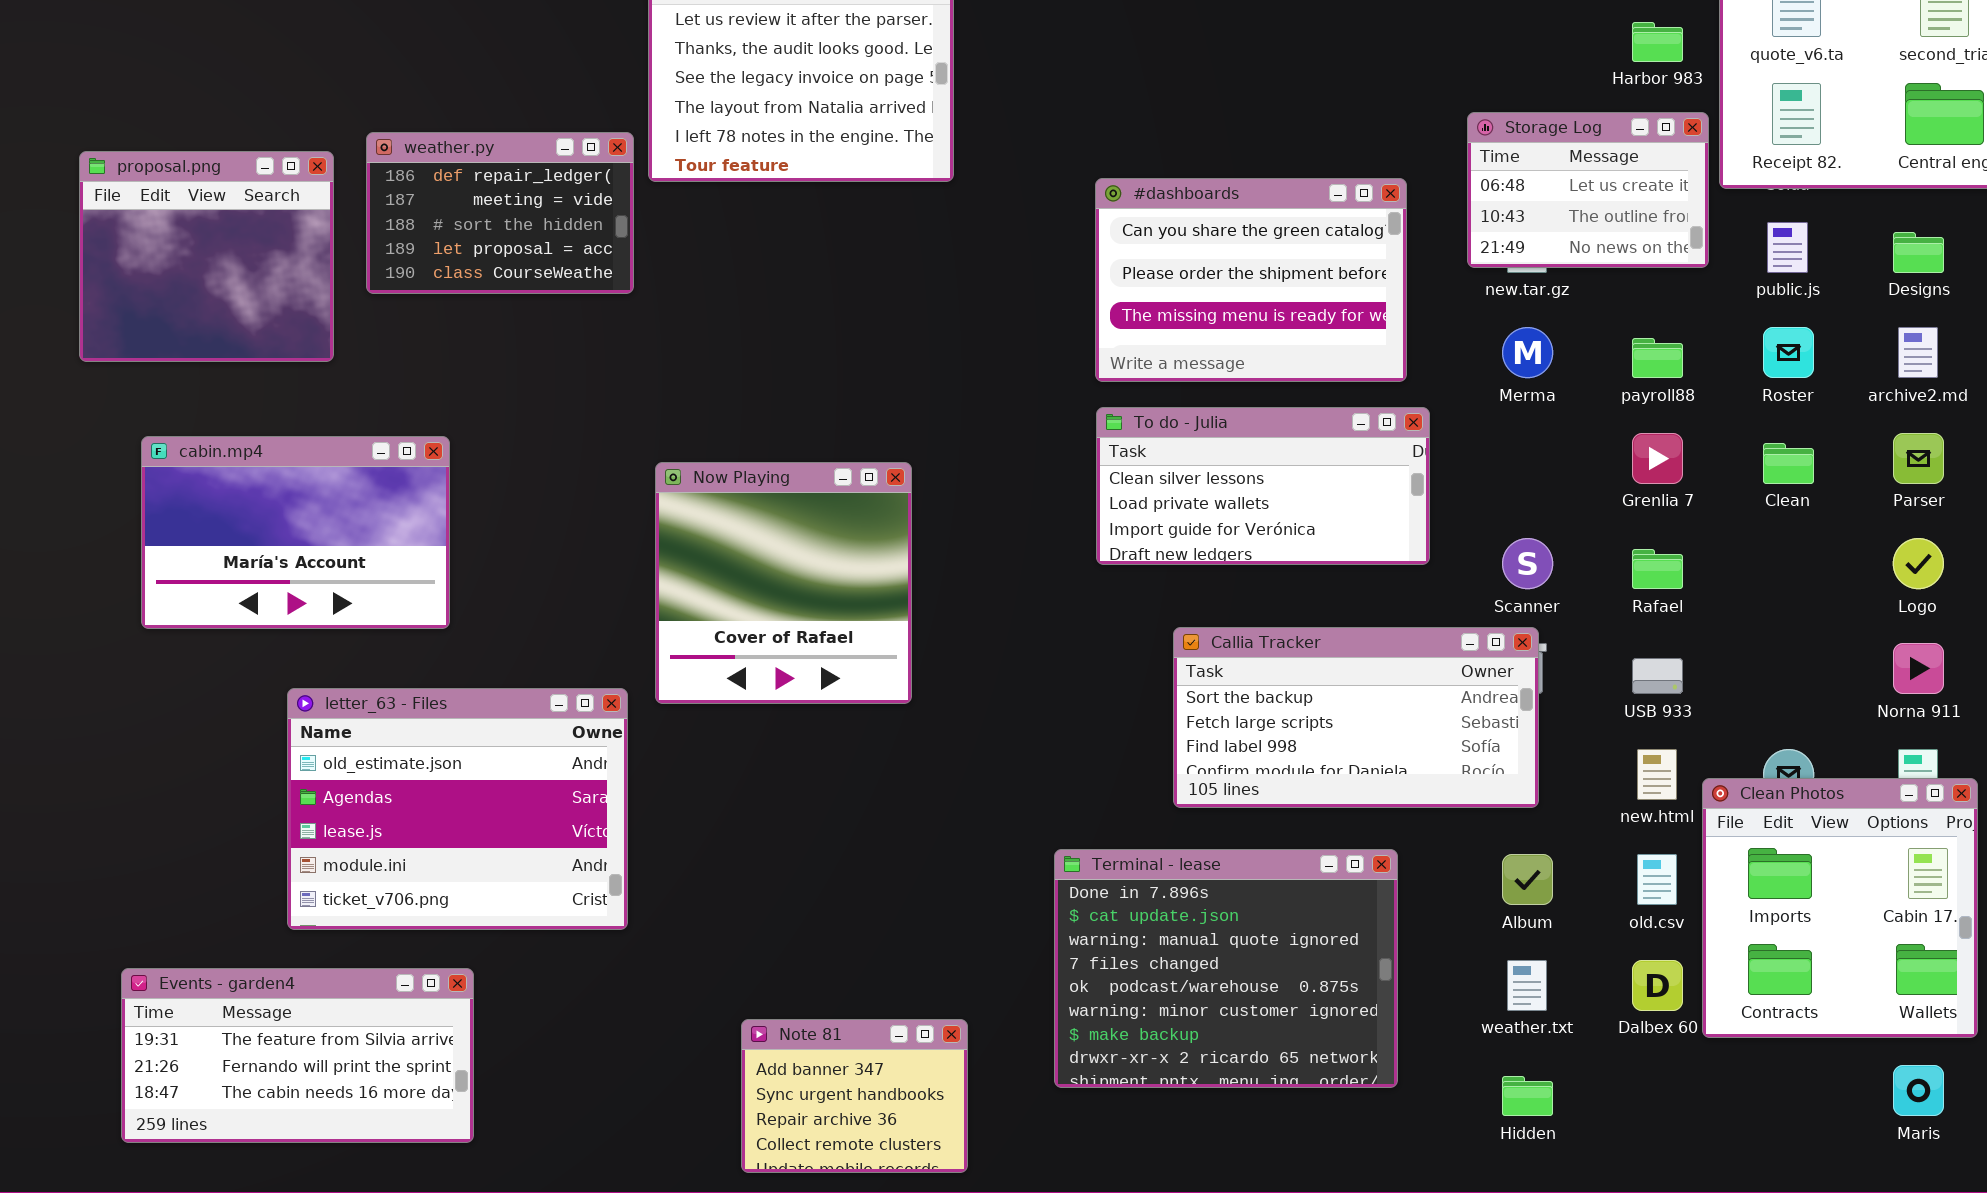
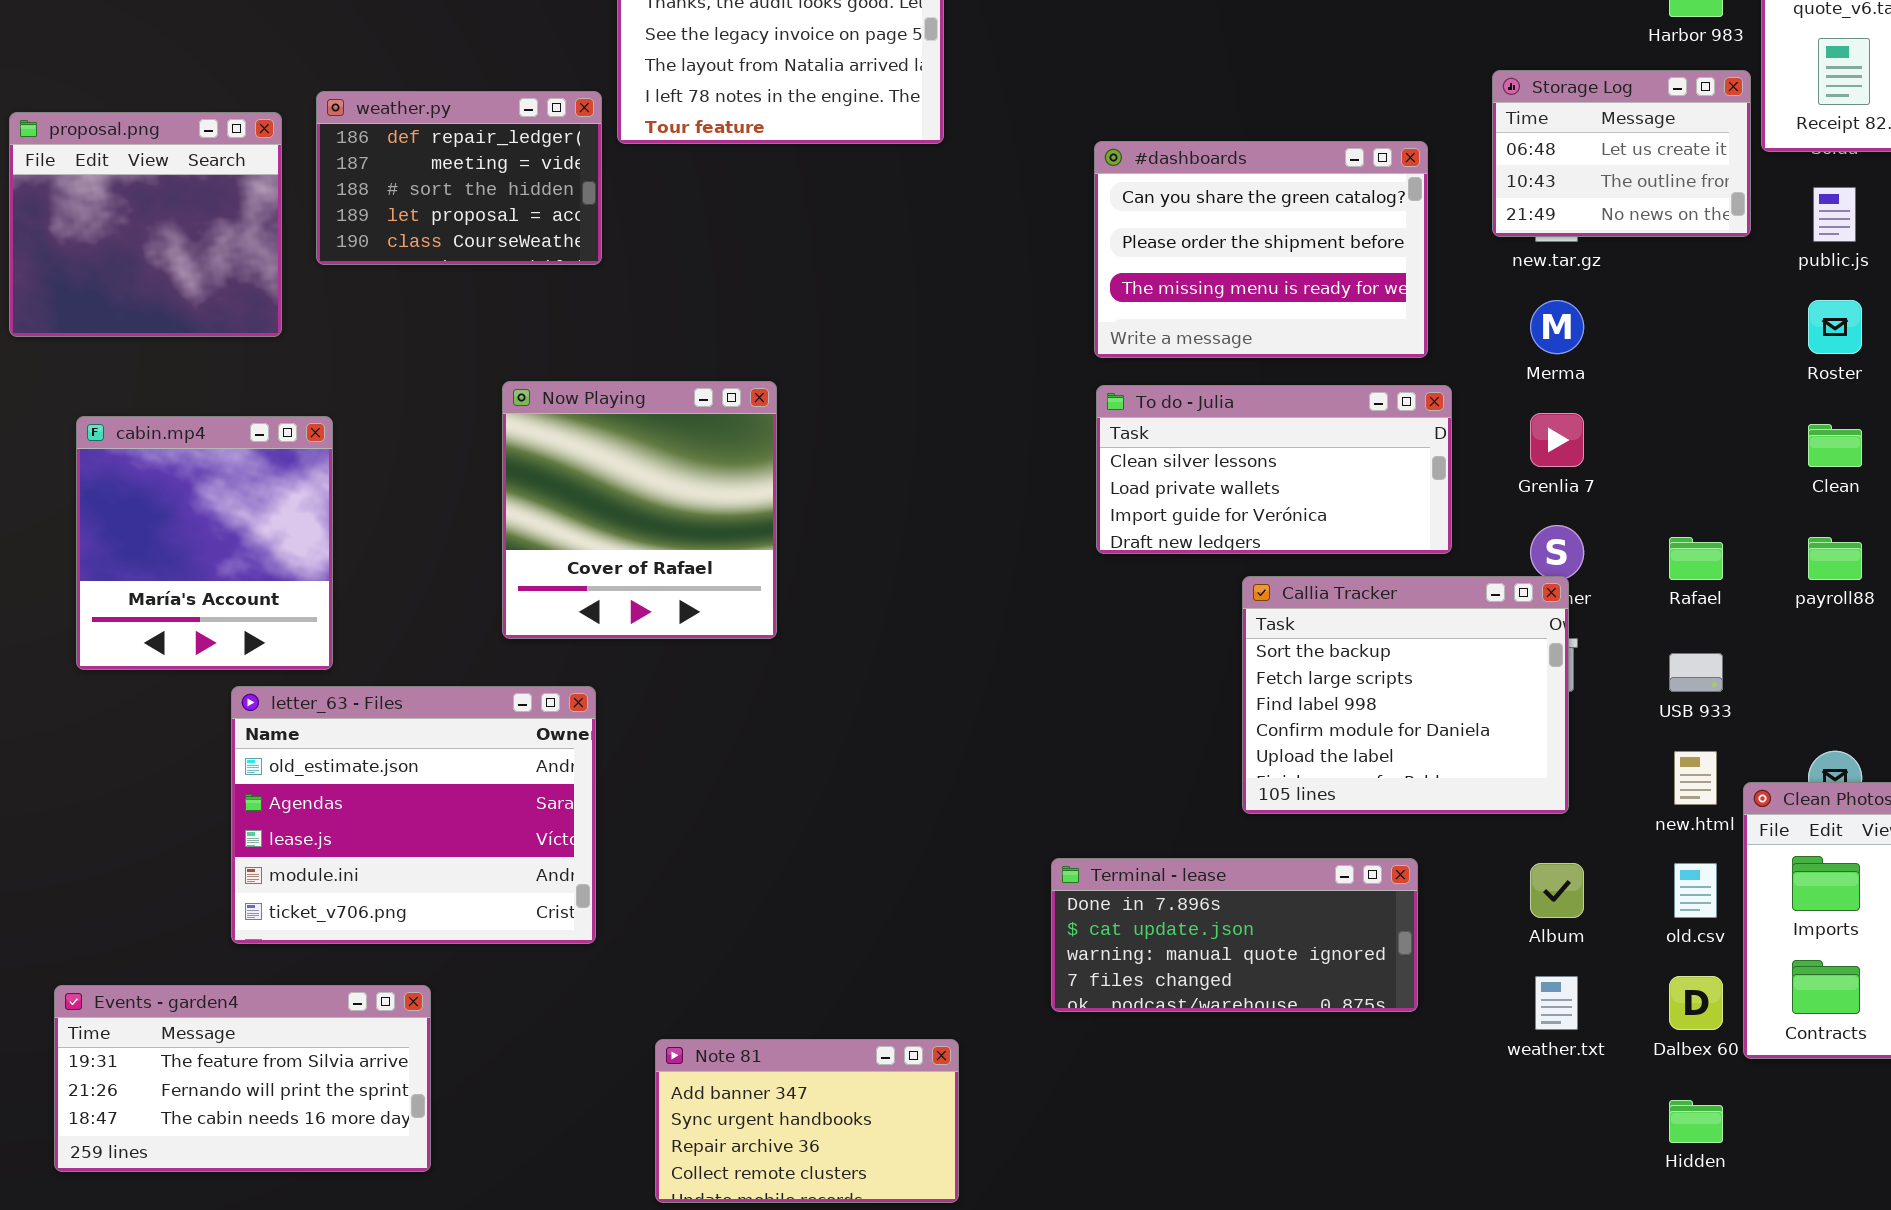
payroll88: [1632,338,1683,378] -> [1808,537,1862,580], moved
Grenlia 7: [1632,433,1683,484] -> [1530,413,1584,467], moved
cabin.mp4: [141,436,450,629] -> [76,416,333,670], resized
Now Playing: [655,462,912,704] -> [502,381,777,639], moved
Callia Tracker: [1173,627,1539,808] -> [1242,576,1569,814], resized
Terminal - lease: [1054,849,1398,1088] -> [1051,858,1418,1012], resized
Note 81: [741,1019,968,1173] -> [655,1039,959,1203], resized
Hidden: [1502,1076,1553,1116] -> [1669,1100,1723,1143], moved

